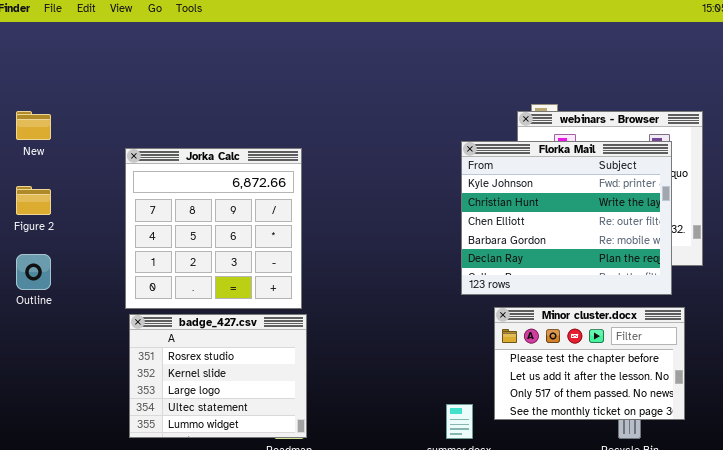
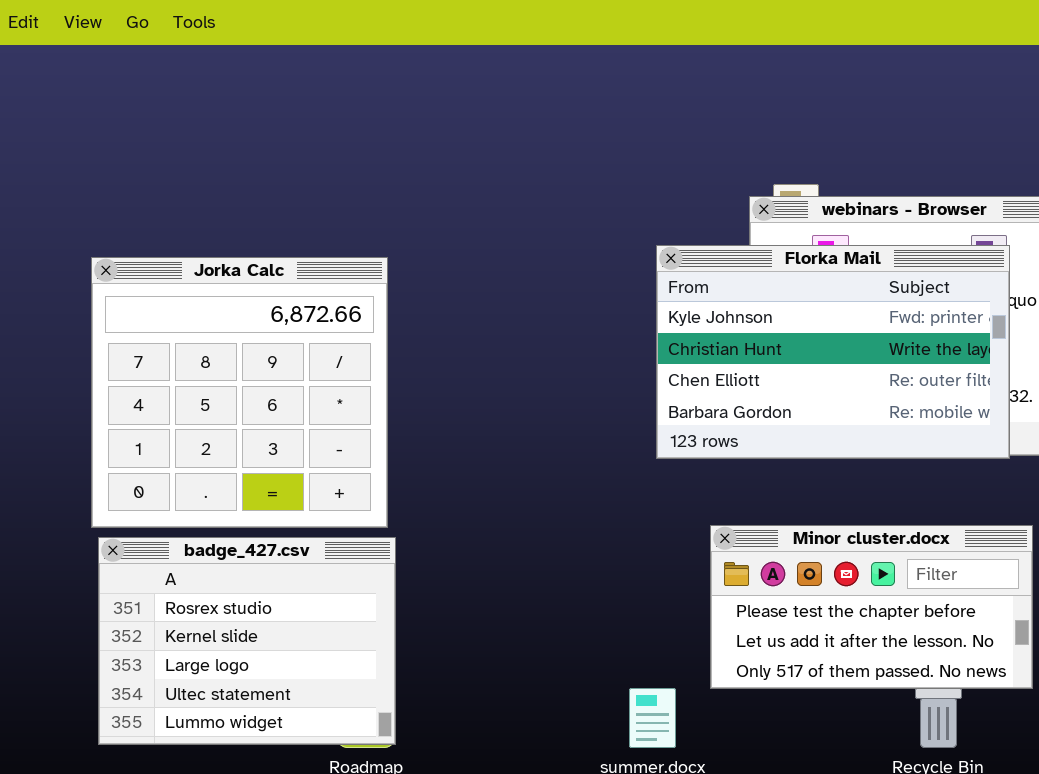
Florka Mail: [461,141,672,295] -> [656,245,1010,459], resized
Minor cluster.docx: [494,307,685,420] -> [710,525,1033,689], resized

